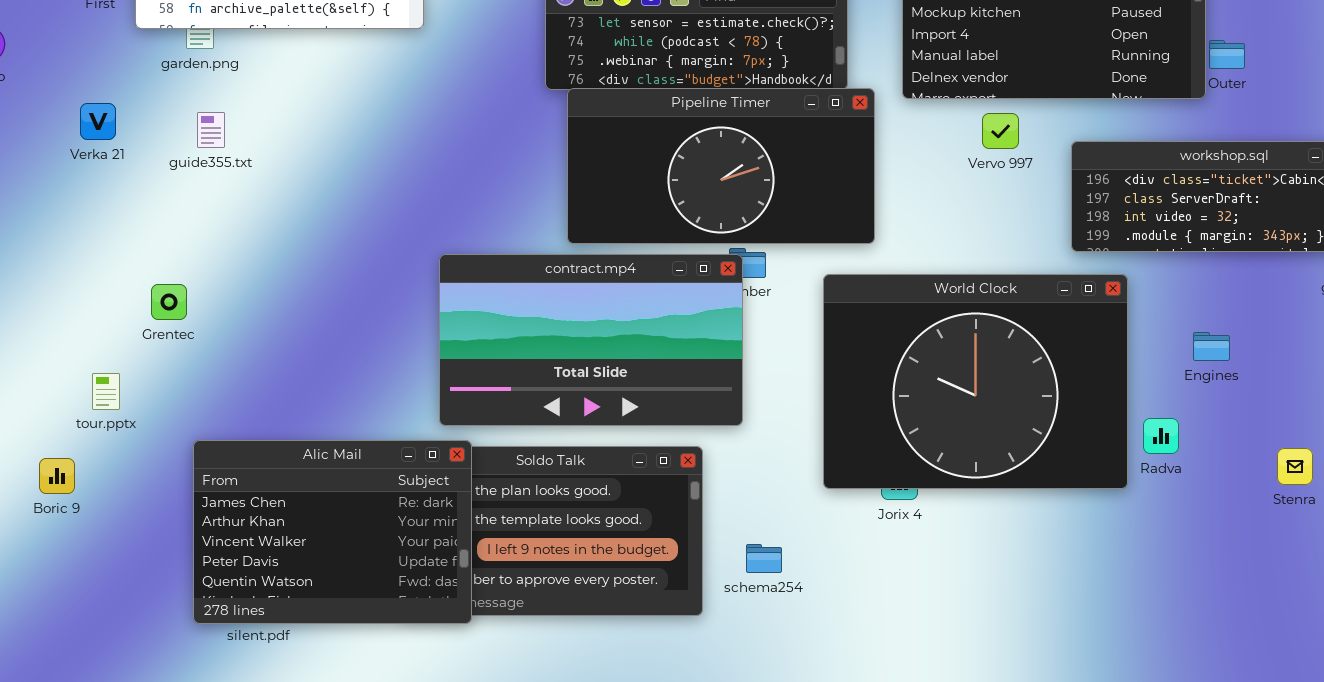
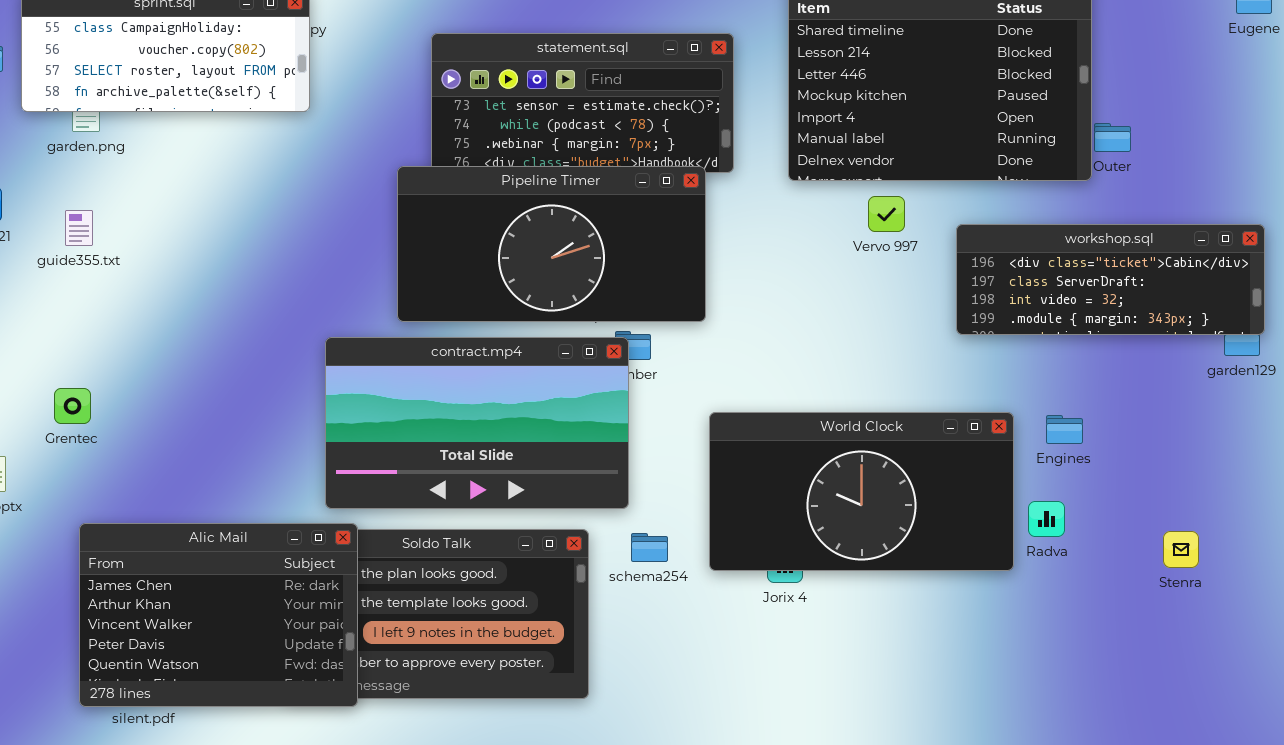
Pipeline Timer: [567,88,875,244] -> [397,166,706,322], moved
guide355.txt: [197,112,225,148] -> [65,210,93,246], moved
World Clock: [823,274,1128,489] -> [709,412,1014,571], resized
Grentec: [151,284,187,320] -> [54,388,91,424], moved
Engines: [1193,332,1230,361] -> [1046,415,1083,444], moved
schema254: [746,544,782,573] -> [631,533,668,562], moved

